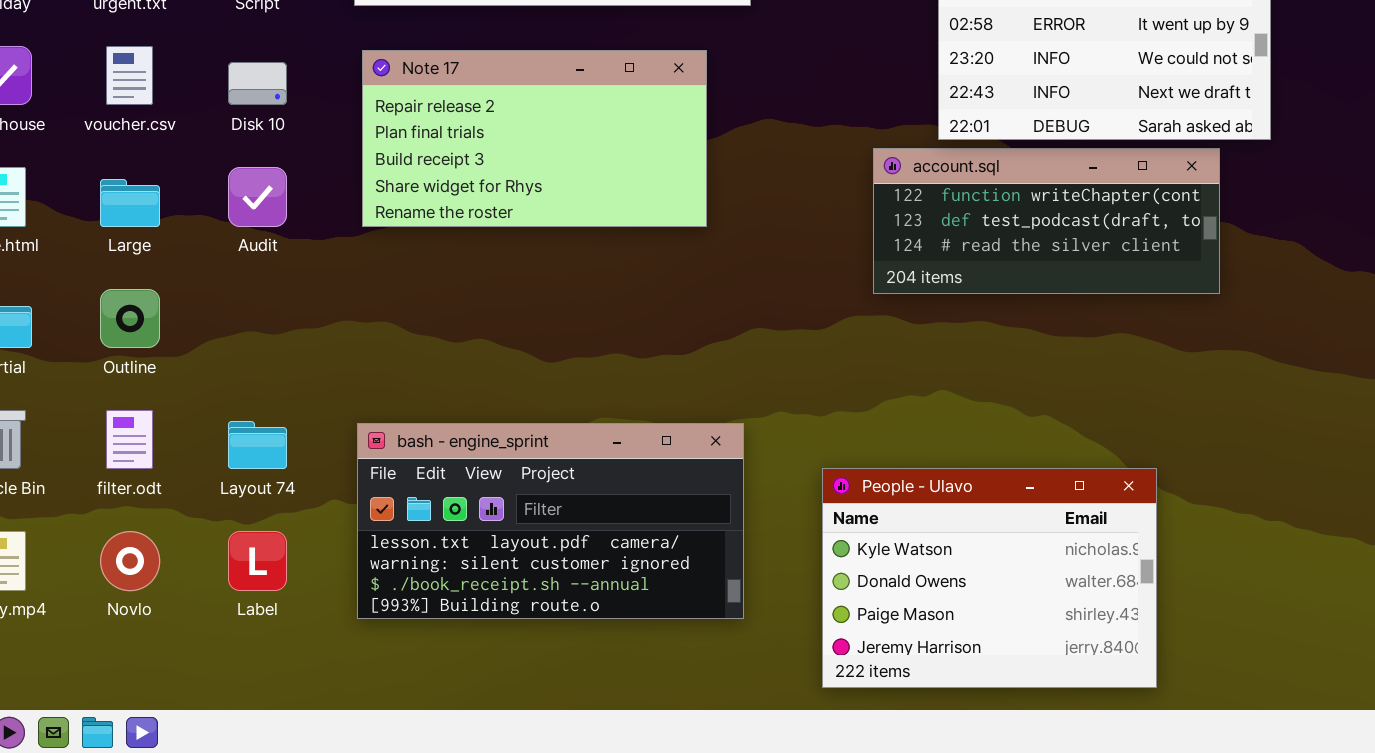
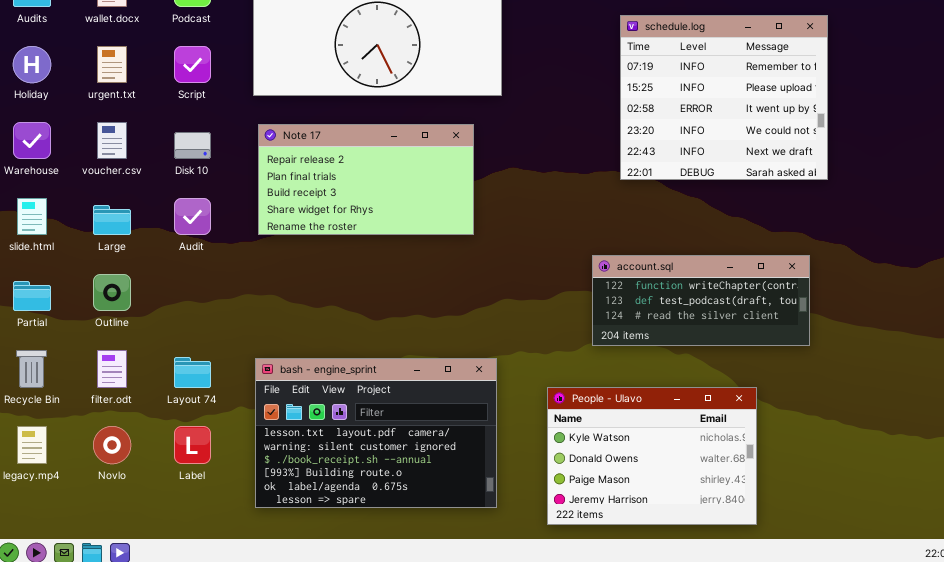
account.sql: [873,148,1220,294] -> [592,255,810,346], moved
bash - engine_sprint: [357,423,744,619] -> [255,358,497,508], resized

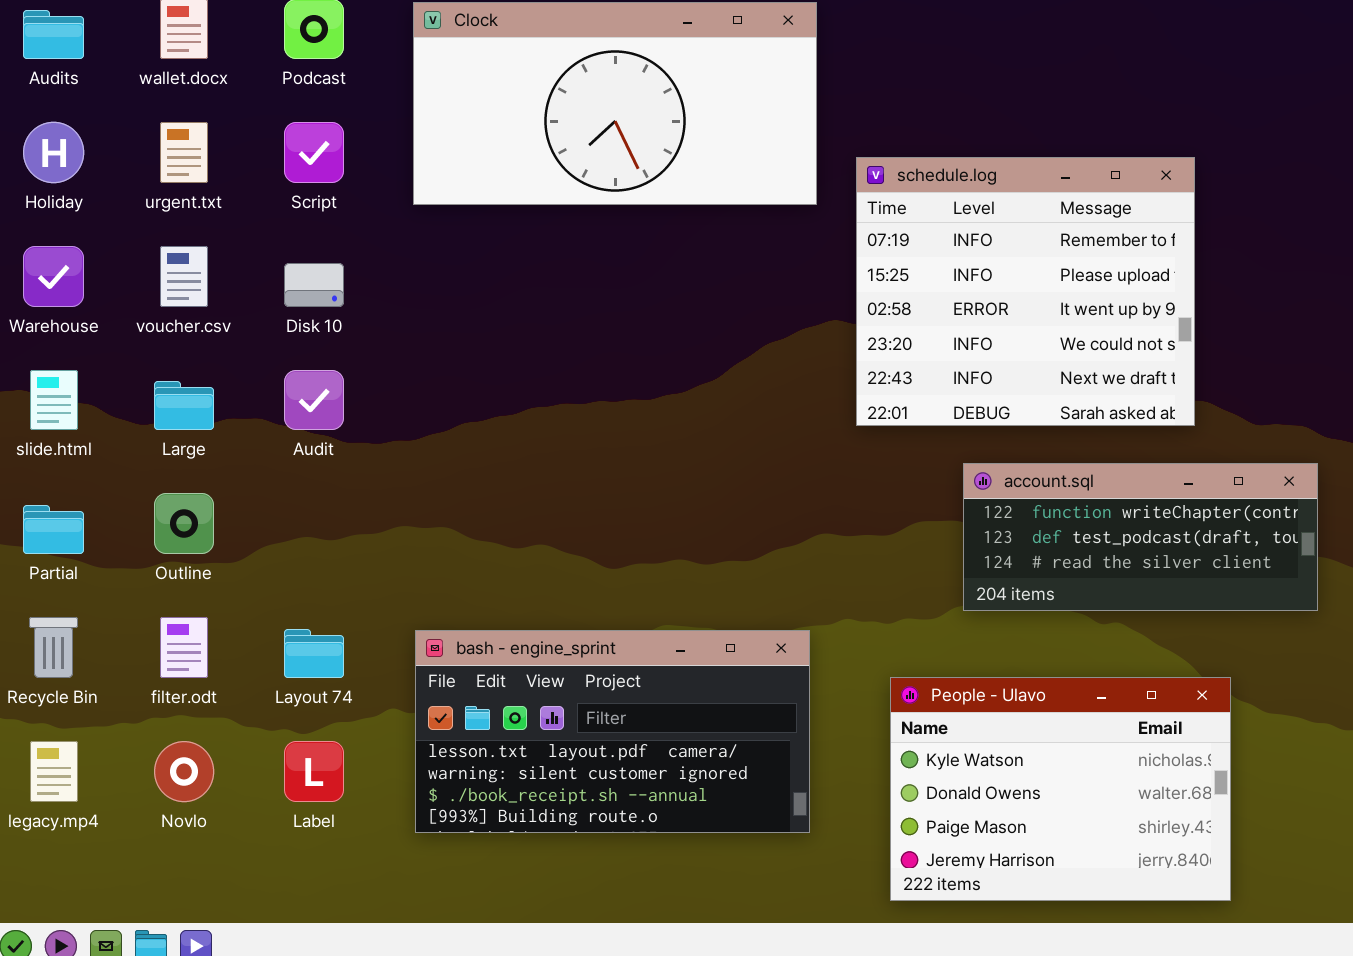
schedule.log: [620,15,828,180] -> [856,157,1195,426], moved
Note 17: [258,124,474,235] -> none, closed
bash - engine_sprint: [255,358,497,508] -> [415,630,810,833], resized

